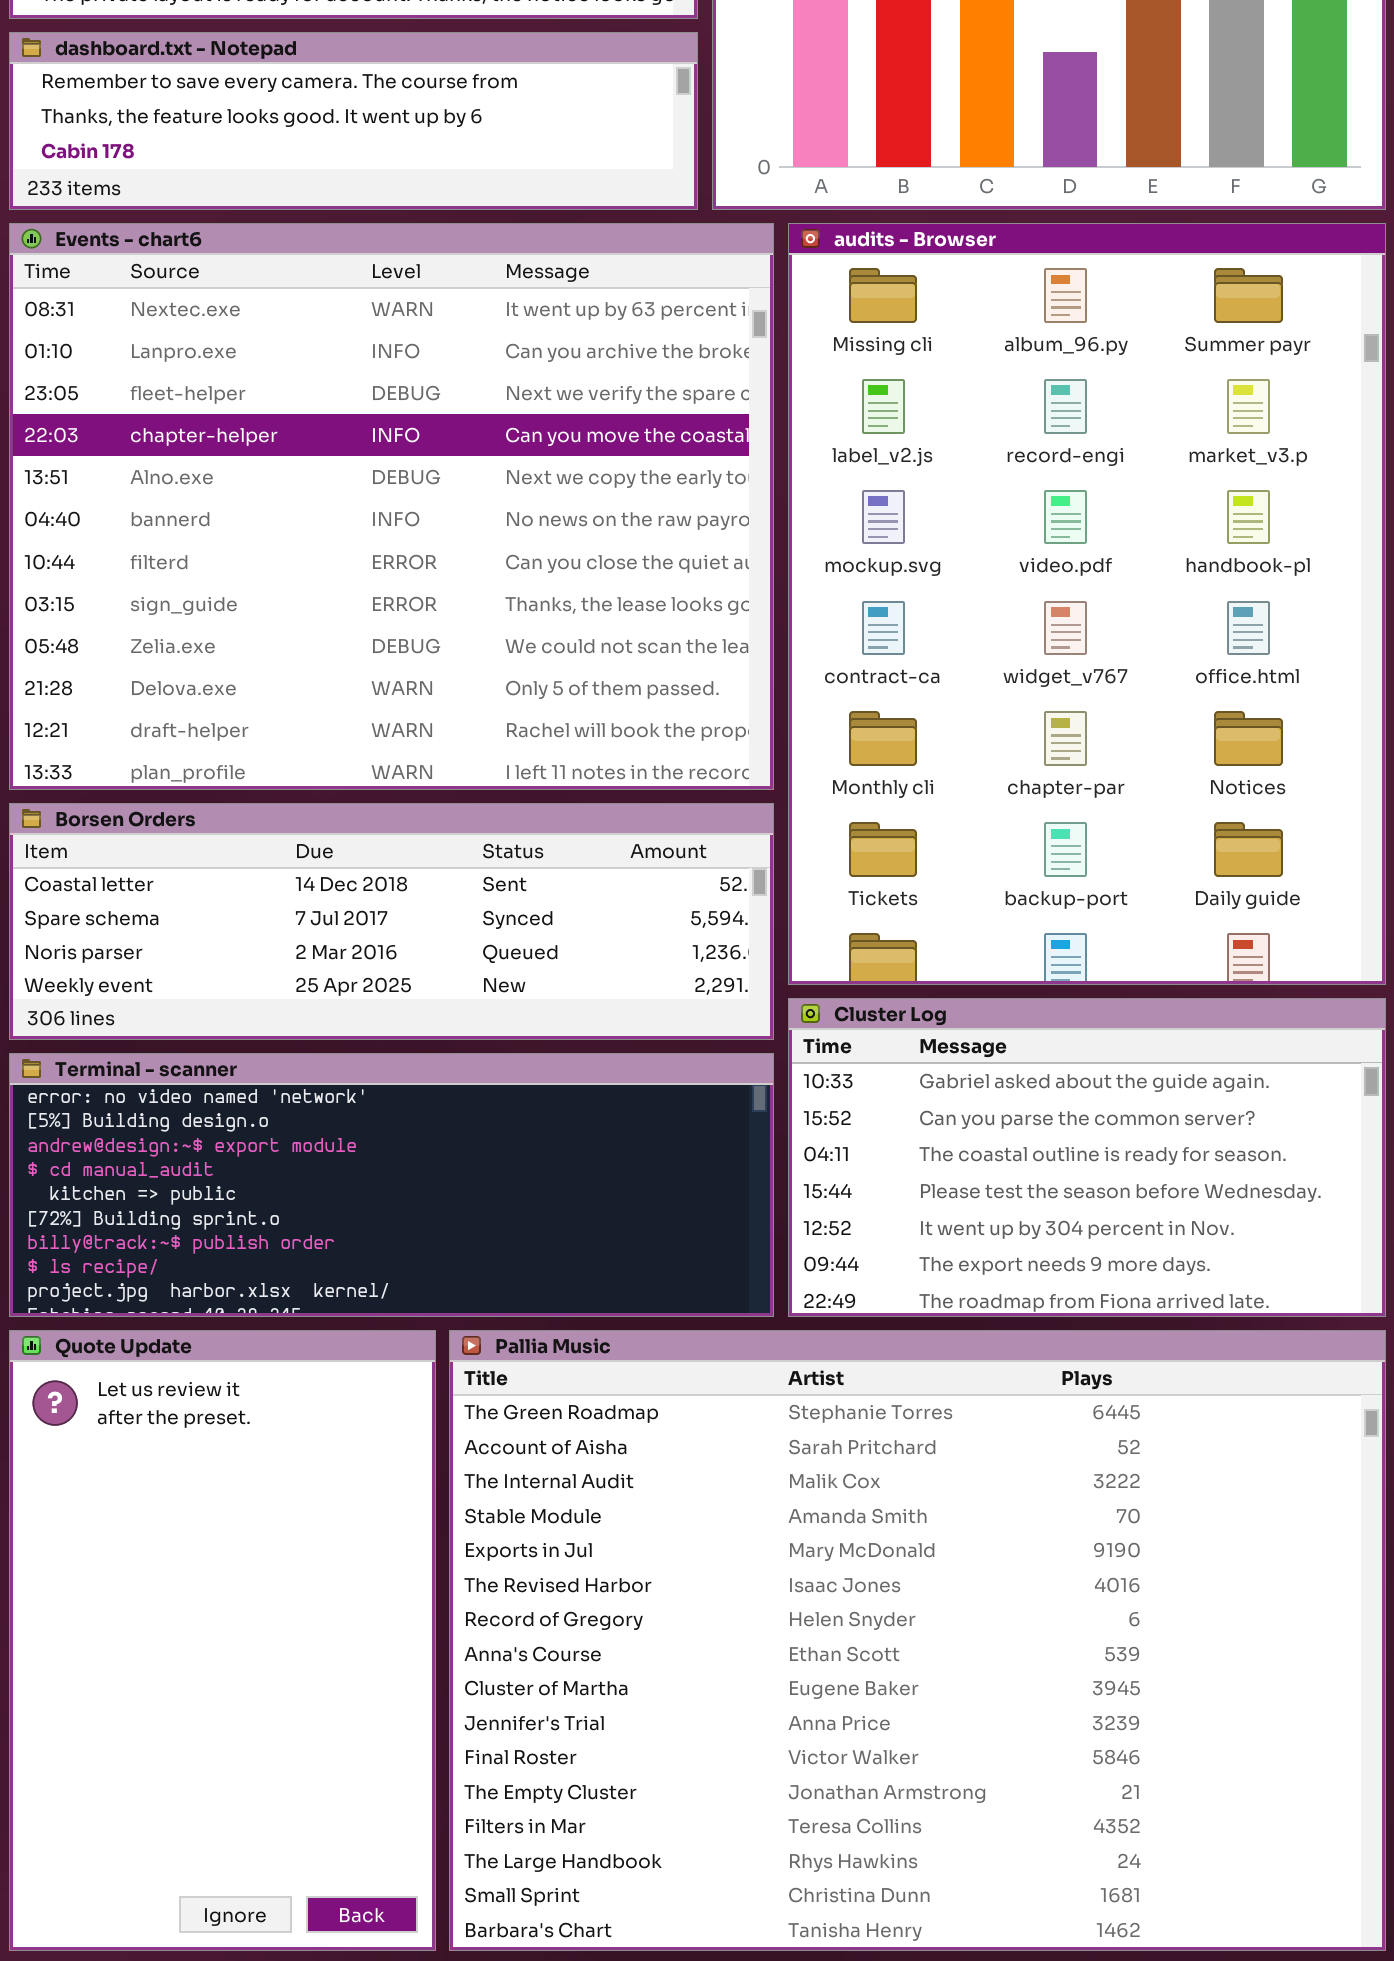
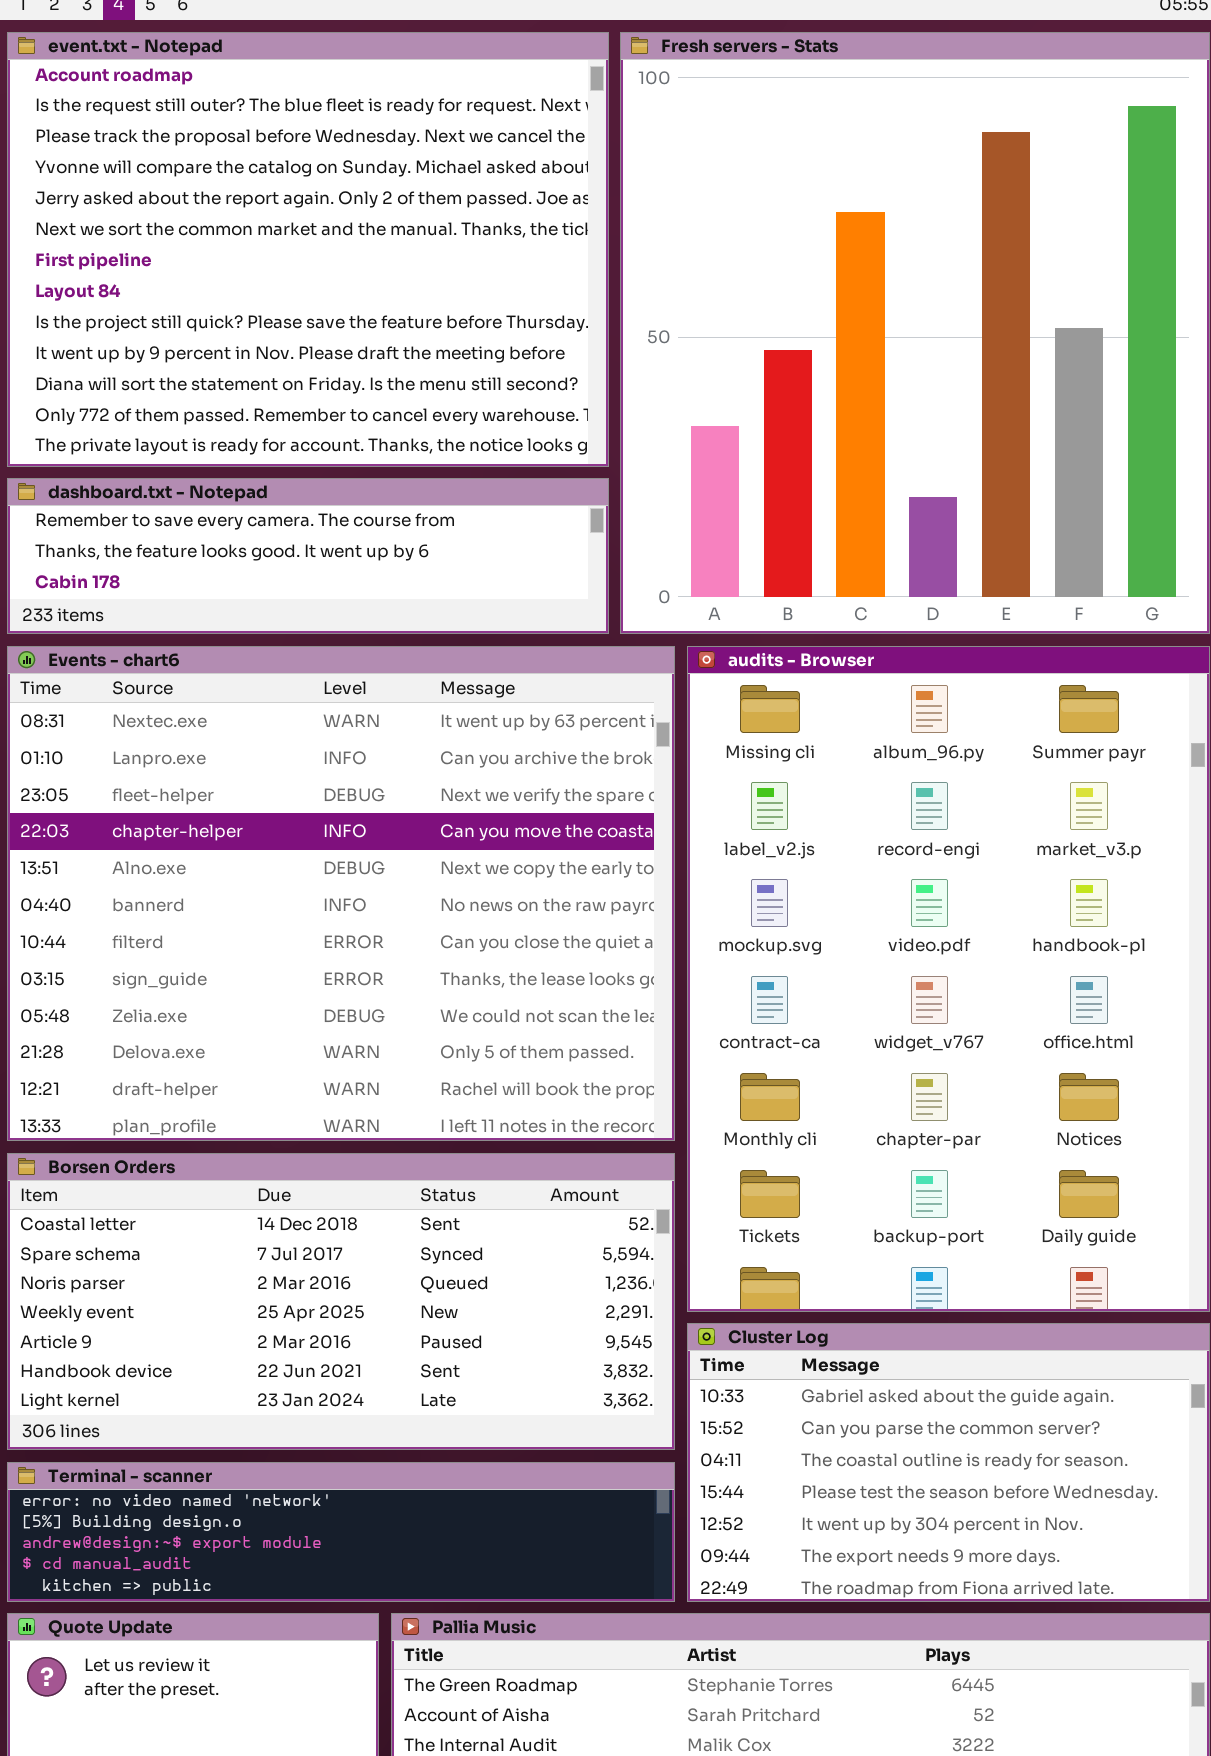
Borsen Orders: [9,803,774,1040] -> [7,1153,675,1450], resized
Terminal - scanner: [9,1053,774,1317] -> [7,1462,675,1602], resized

